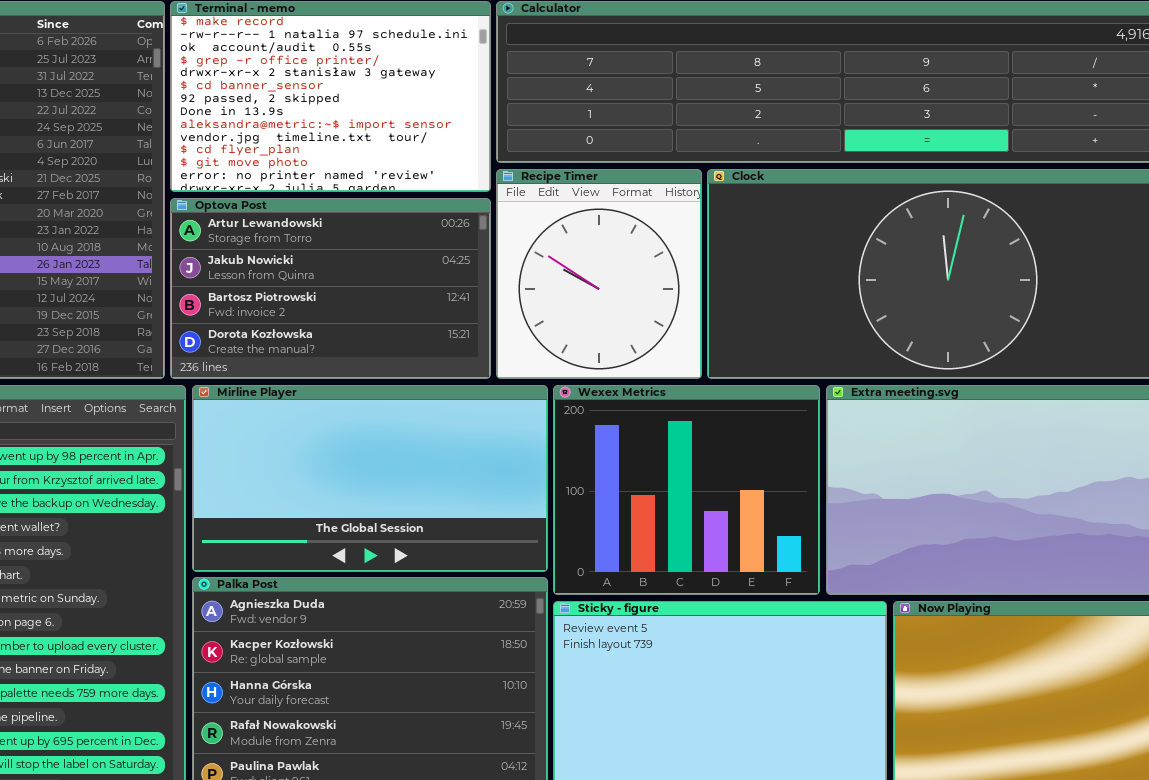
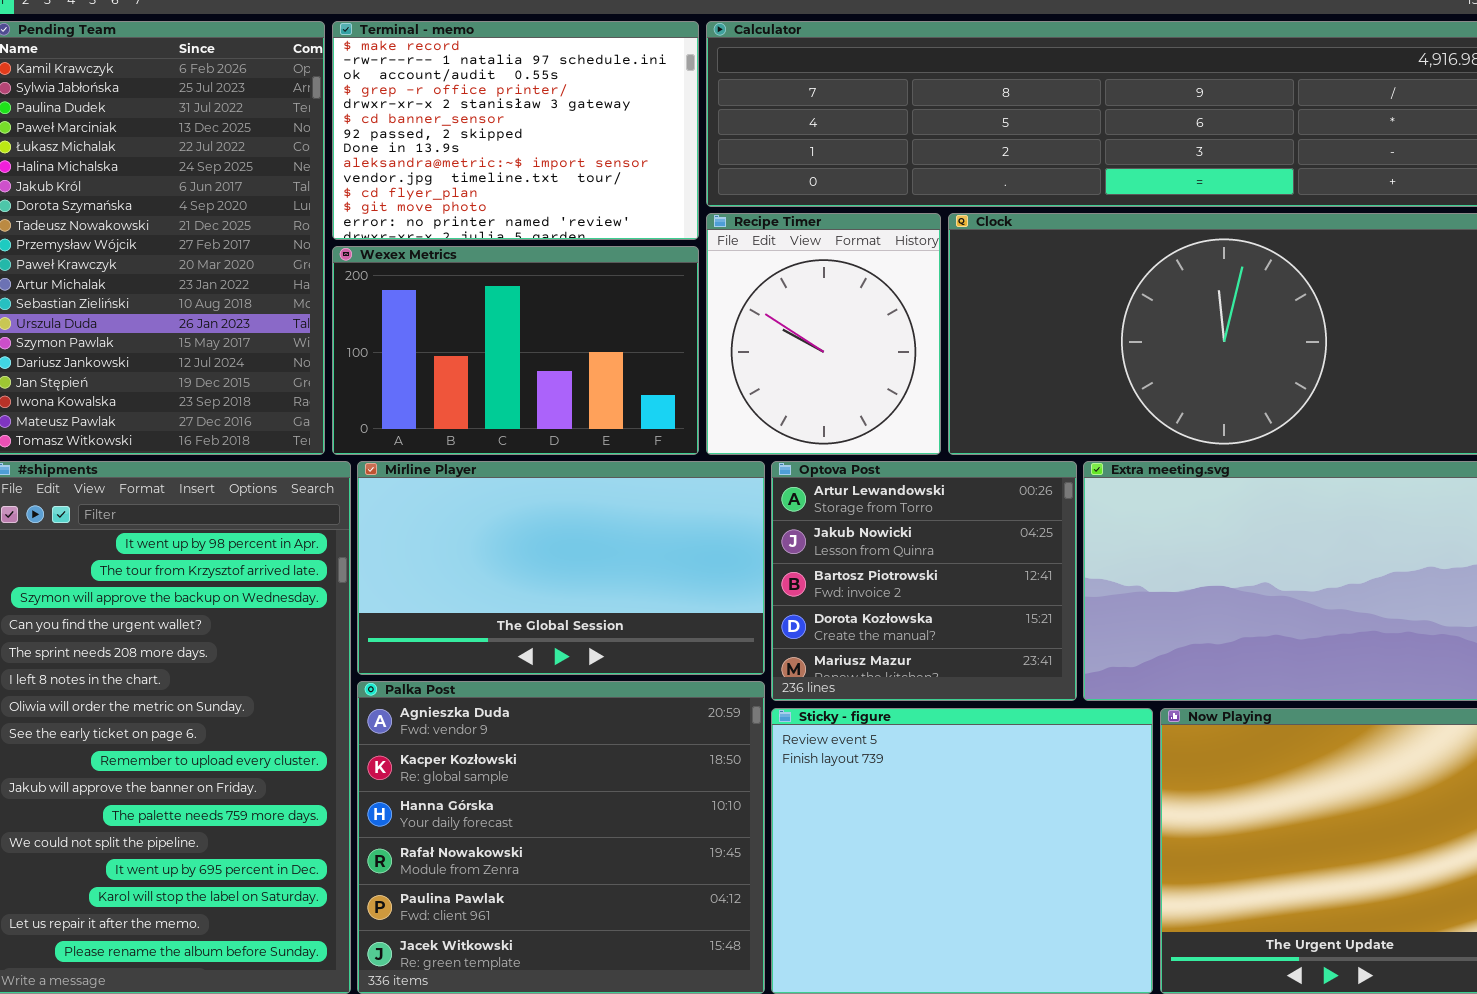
Optova Post: [170,198,491,379] -> [771,461,1077,701], moved, resized
Wexex Metrics: [553,385,820,595] -> [332,246,699,455], moved, resized

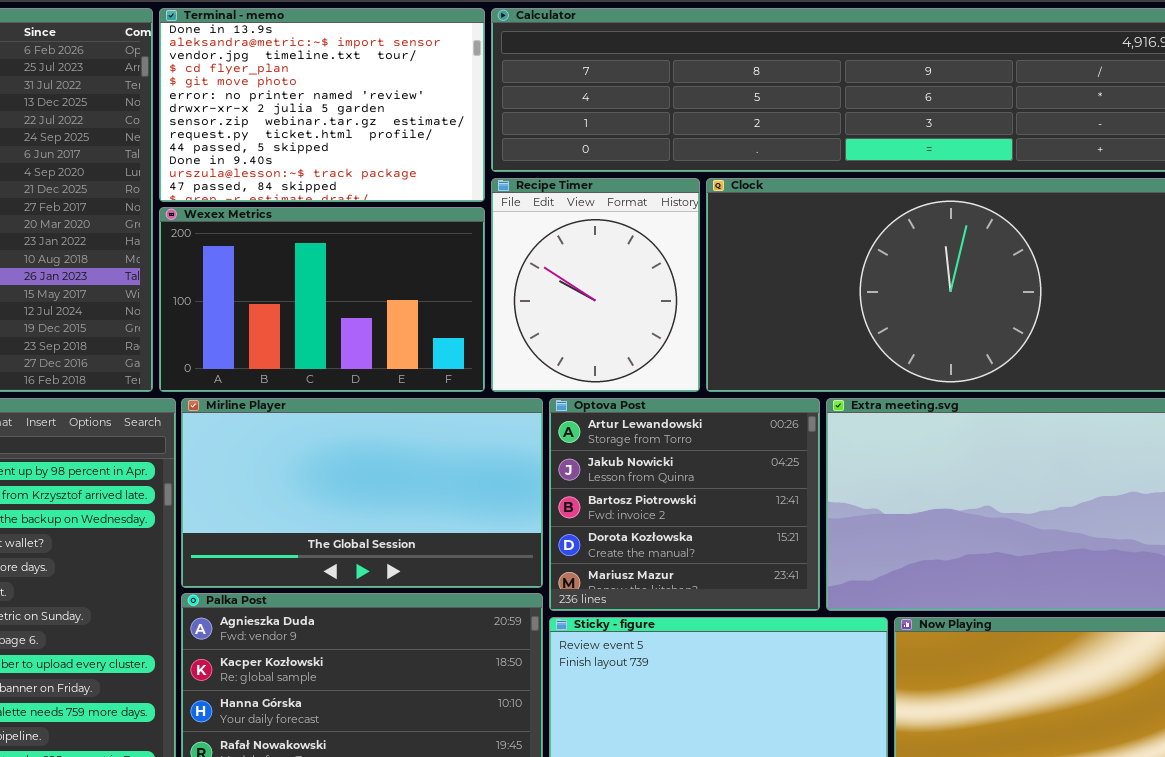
Terminal - memo: [332,21,699,240] -> [159,8,485,202], scrolled down 7 rows

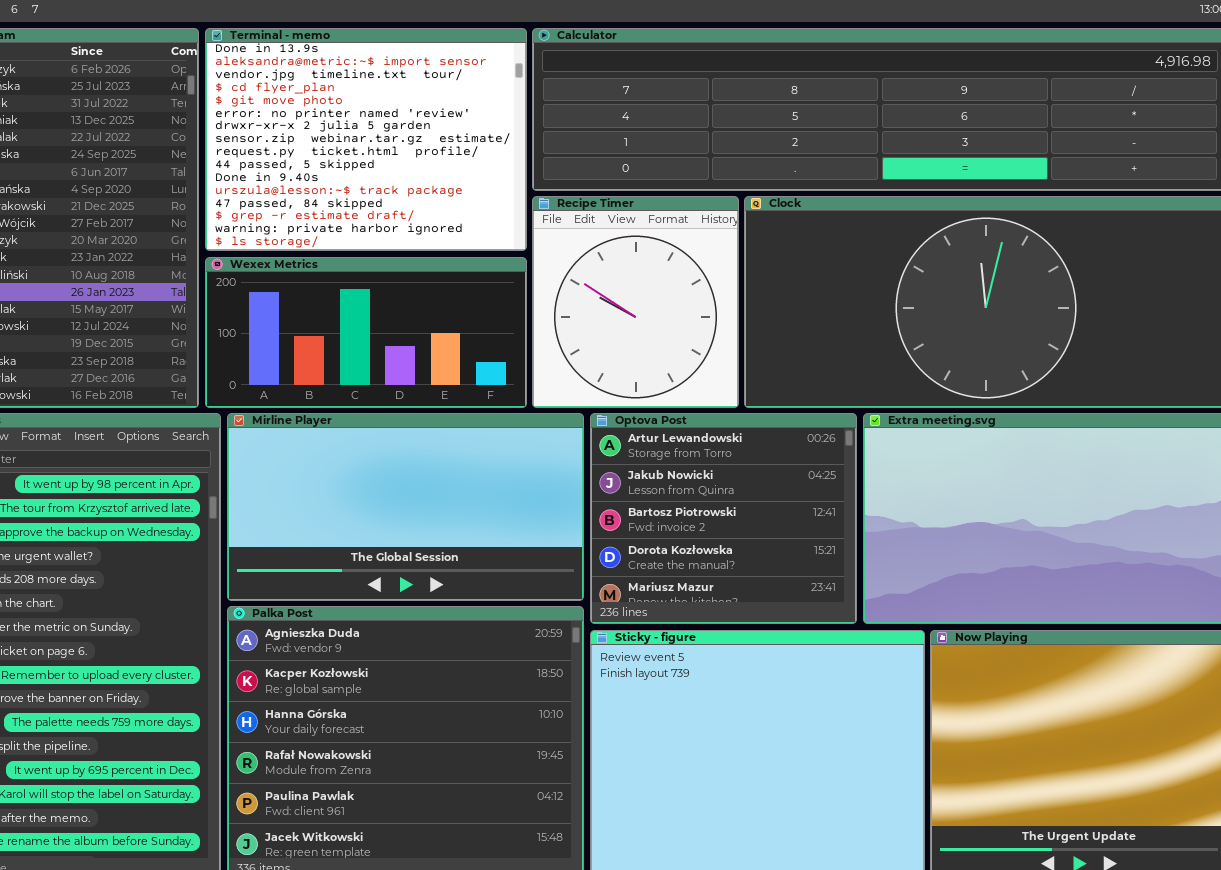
Terminal - memo: [159,8,485,202] -> [205,28,527,251], resized
Wexex Metrics: [159,207,485,392] -> [205,257,527,408], resized

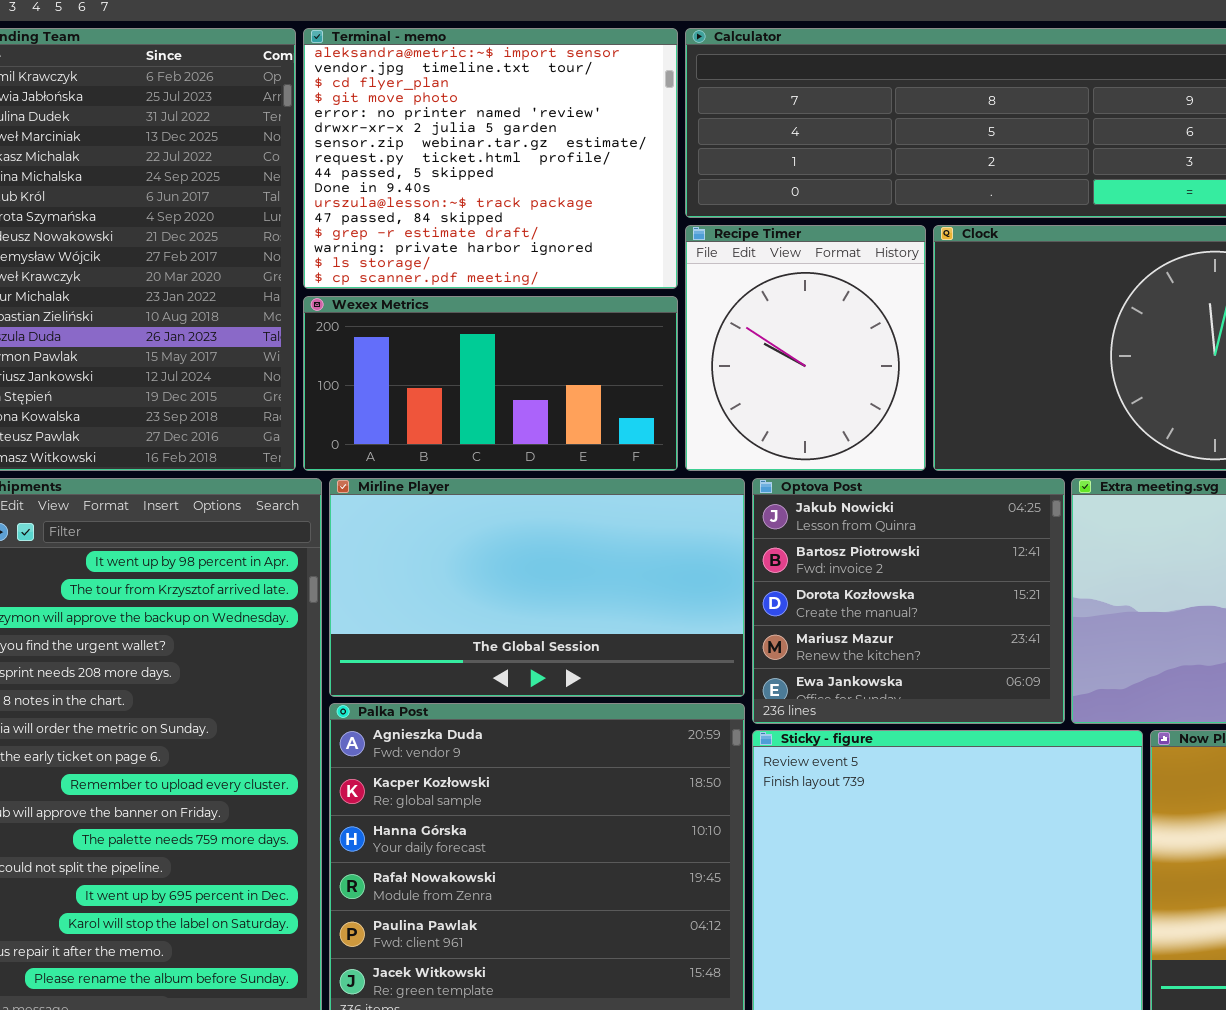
Terminal - memo: [205,28,527,251] -> [303,28,678,289], scrolled down 1 row
Optova Post: [590,413,857,624] -> [752,478,1065,724], scrolled down 1 row

